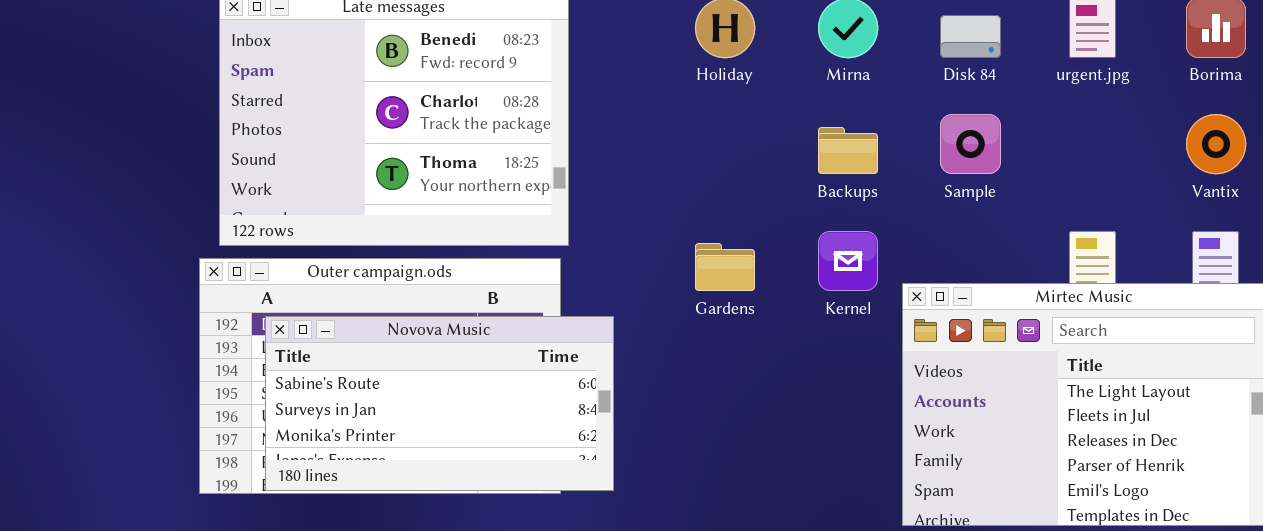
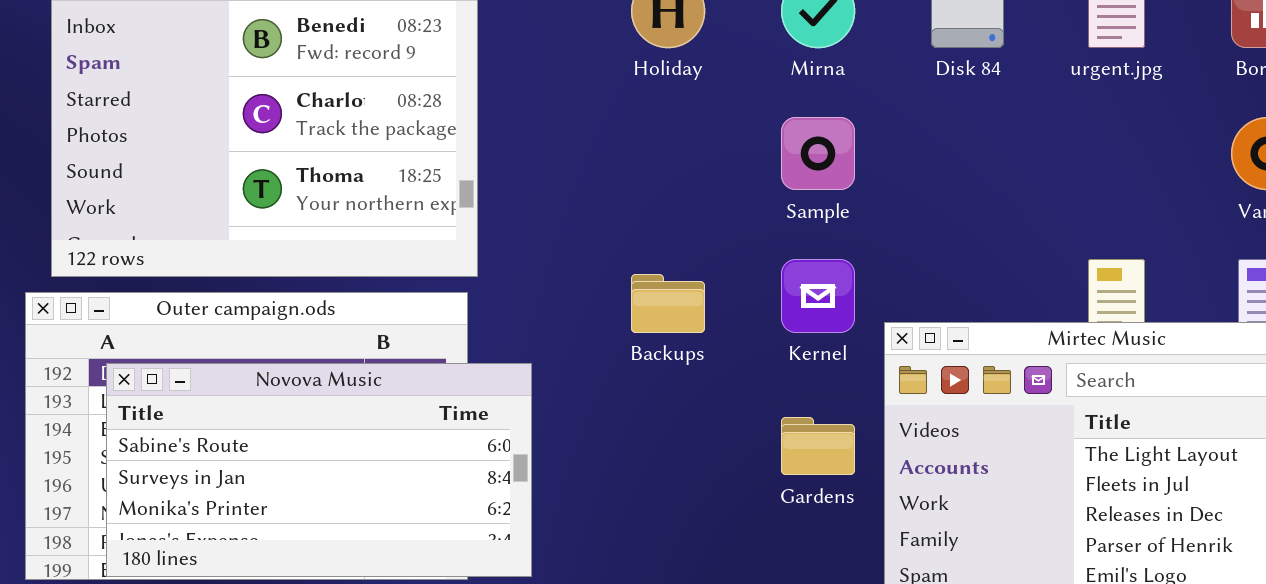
Sample: [940,114,1001,174] -> [781,117,855,190], moved
Backups: [818,127,878,174] -> [631,274,705,333], moved
Gardens: [695,243,755,291] -> [781,417,855,475], moved

